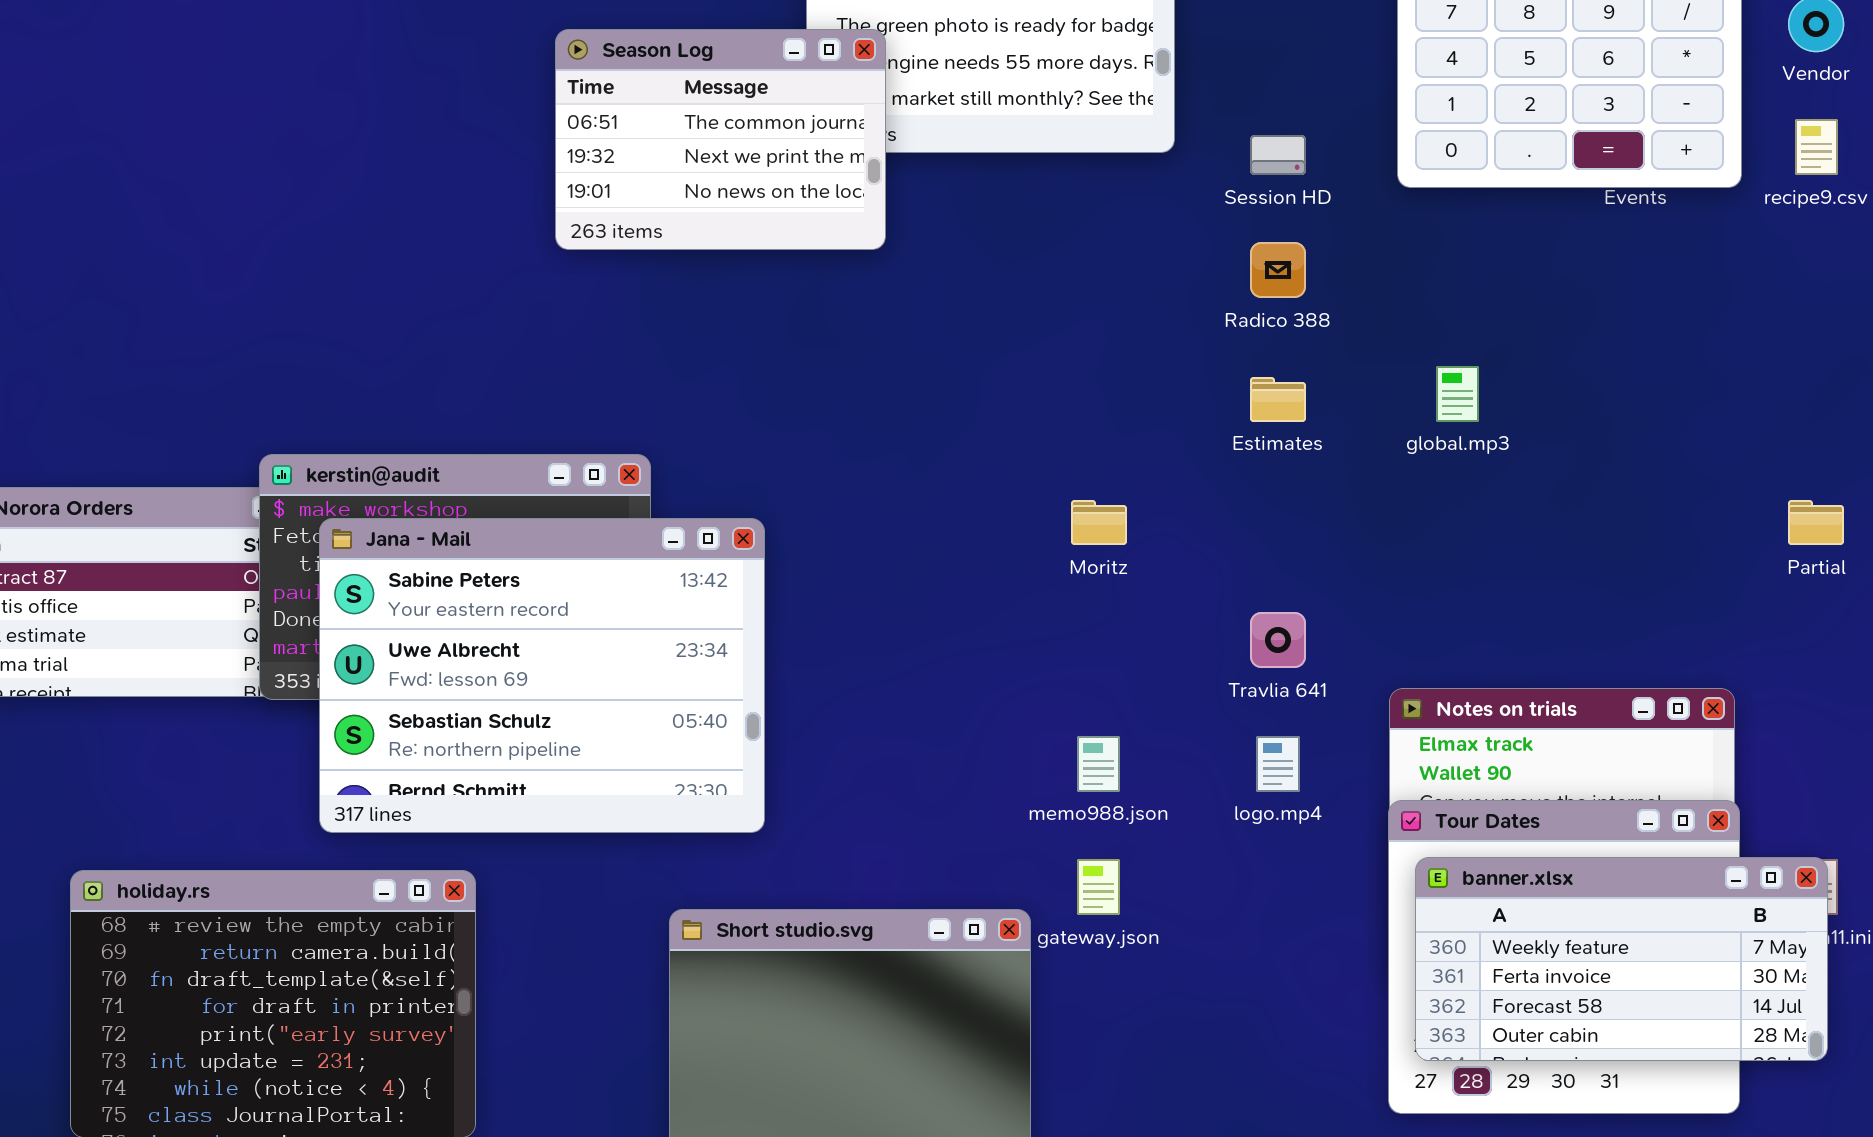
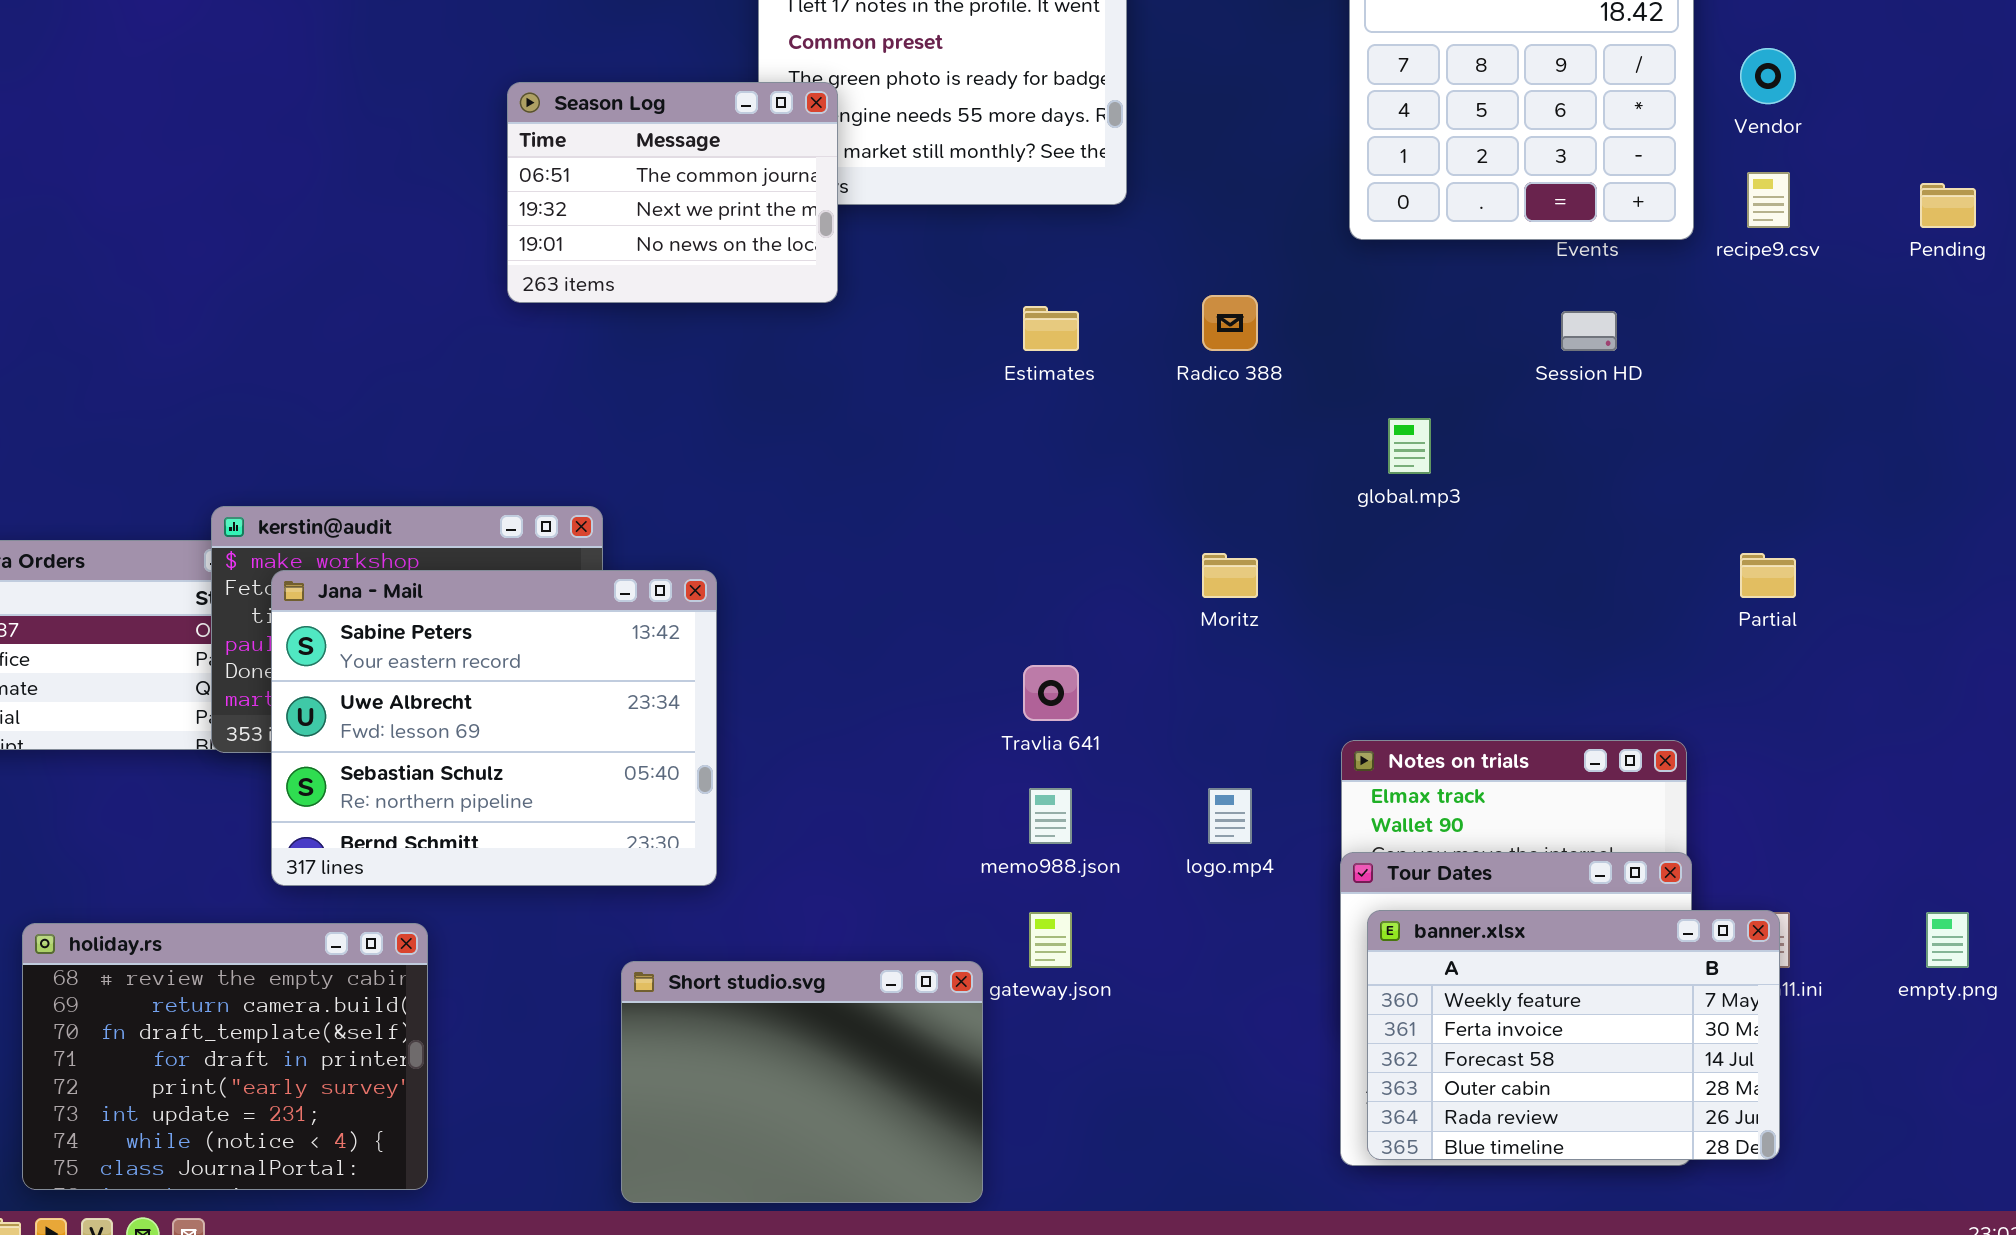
Session HD: [1250,135,1306,175] -> [1561,311,1617,351], moved
Estimates: [1250,377,1306,422] -> [1023,306,1079,351], moved
Moritz: [1071,500,1127,545] -> [1202,553,1258,598], moved
Travlia 641: [1250,612,1306,668] -> [1023,665,1079,721], moved
banner.xlsx: [1415,857,1828,1061] -> [1367,910,1780,1160], resized

